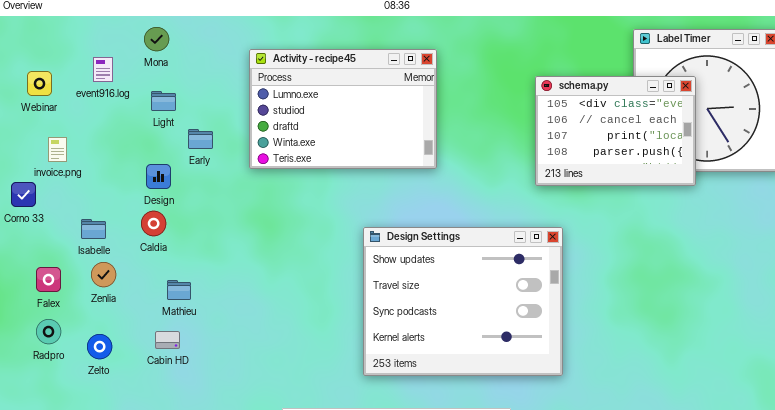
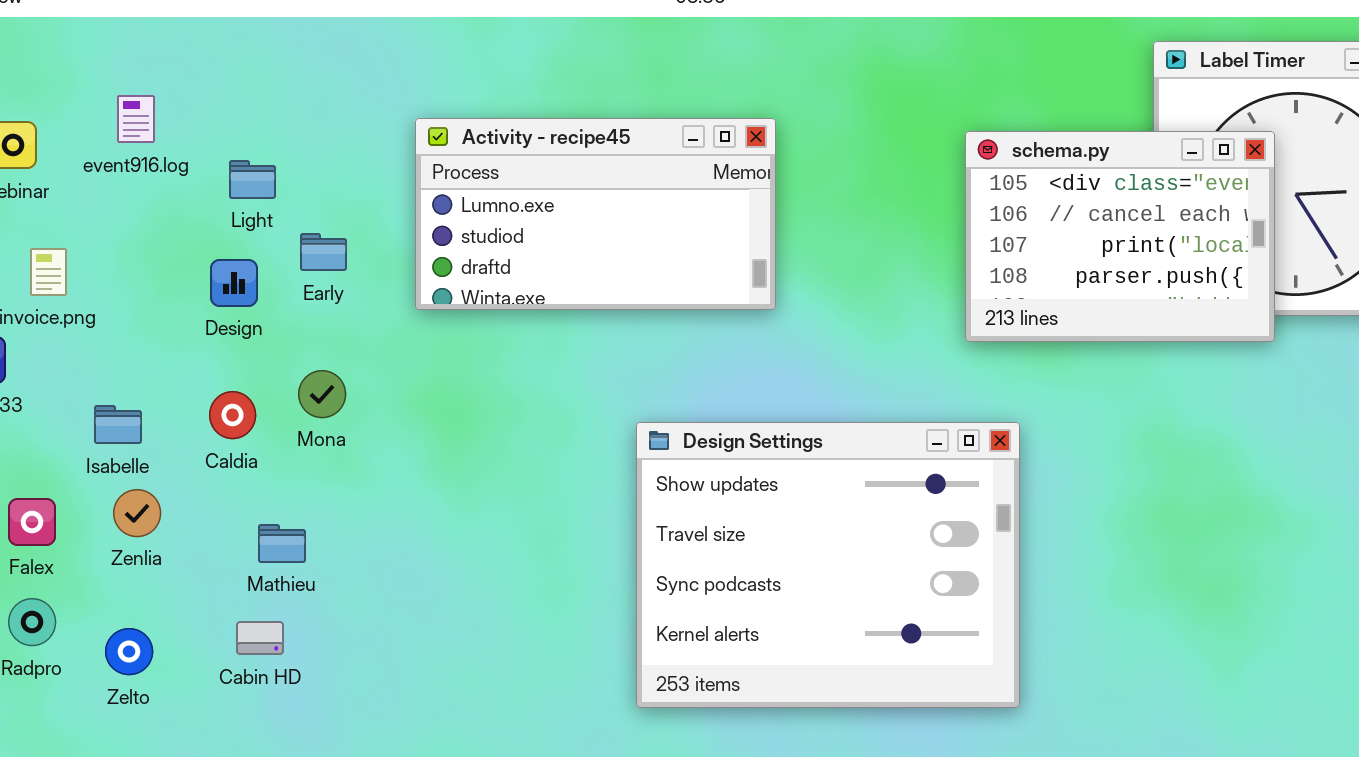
Mona: [144,27,169,51] -> [298,370,346,418], moved
Activity - recipe45: [249,49,437,169] -> [415,118,776,310], resized
Design: [146,164,171,189] -> [210,259,258,307], moved

